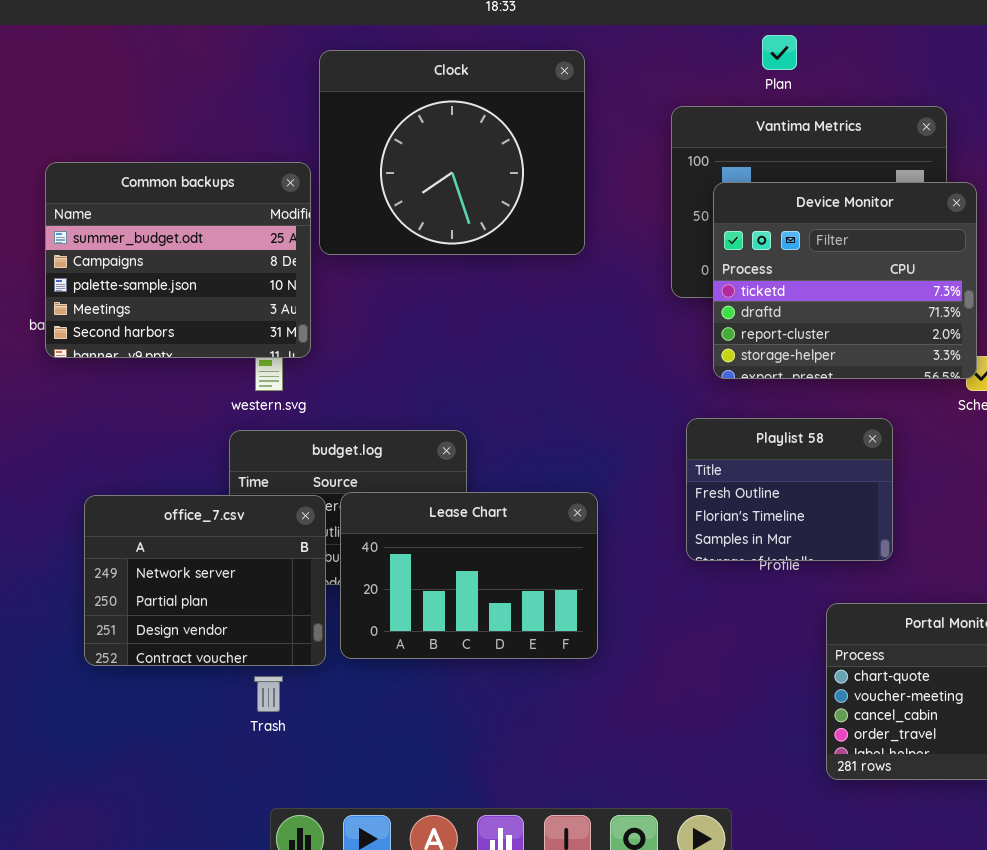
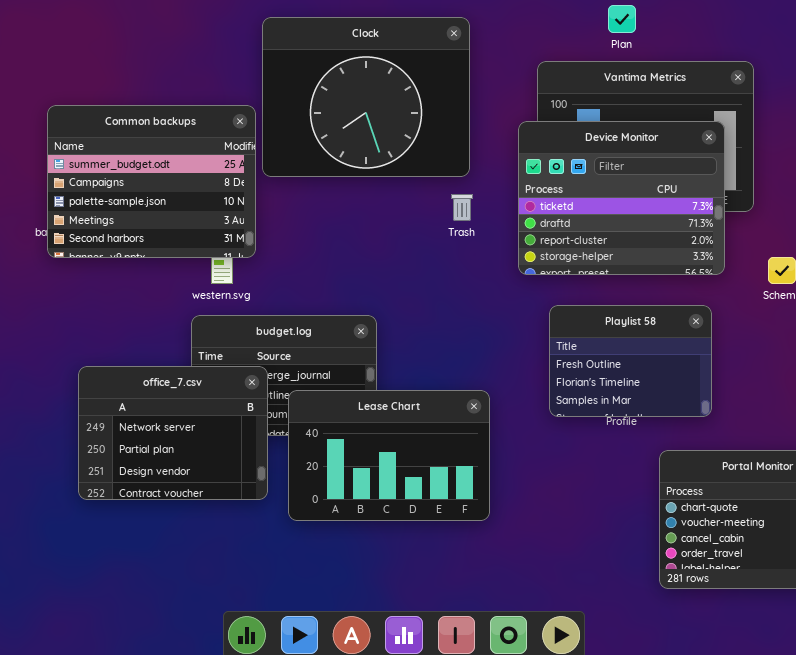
Device Monitor: [713,182,977,379] -> [518,121,725,275], moved
Lease Chart: [340,492,598,659] -> [288,390,490,521], moved
Trash: [254,676,283,712] -> [451,194,473,221], moved

